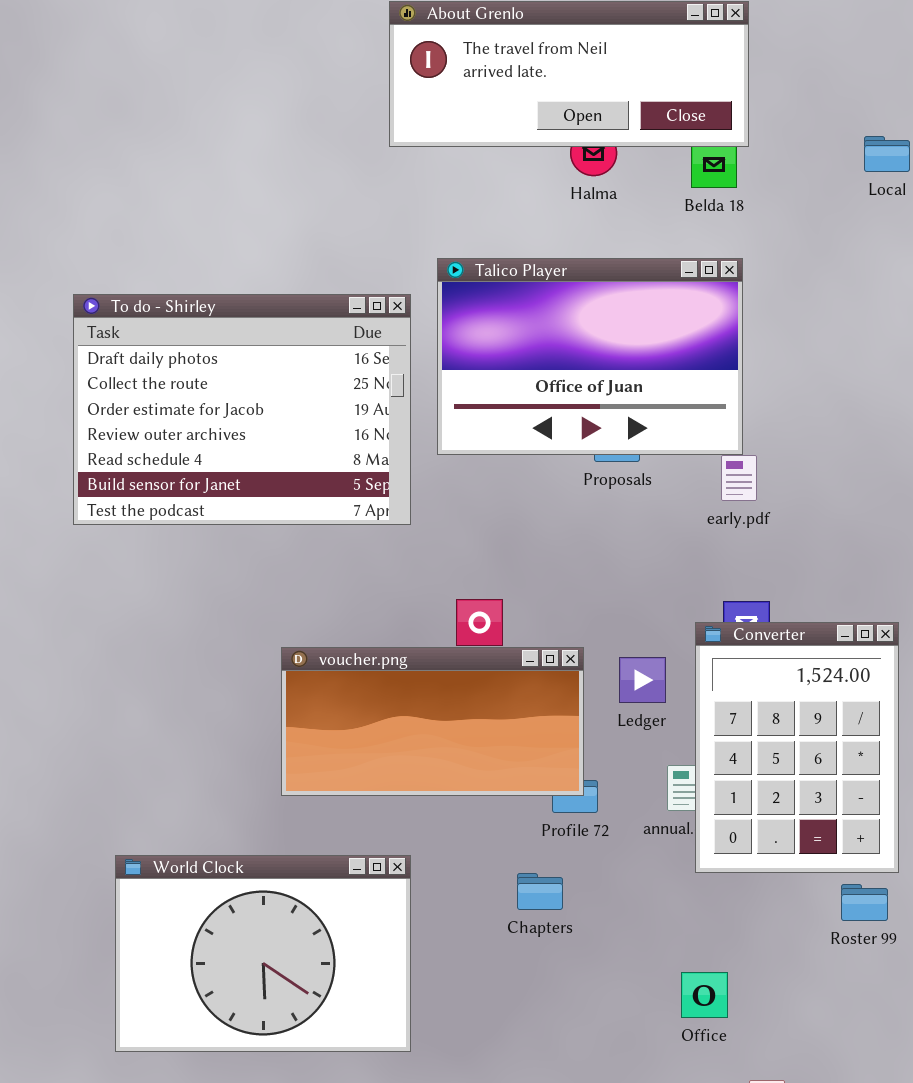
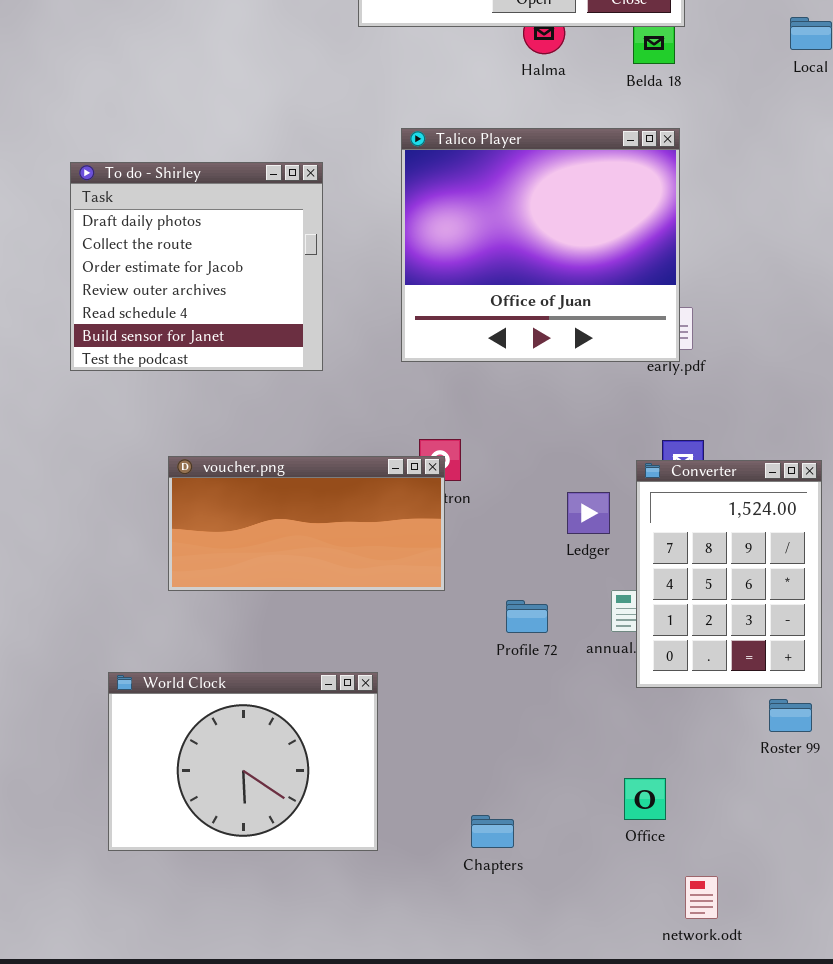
Talico Player: [437,258,743,455] -> [401,128,680,362], resized
To do - Shirley: [73,294,411,525] -> [70,162,323,371], resized
voucher.png: [281,647,584,796] -> [168,456,445,591], moved
Chapters: [517,873,563,910] -> [471,815,514,848], moved

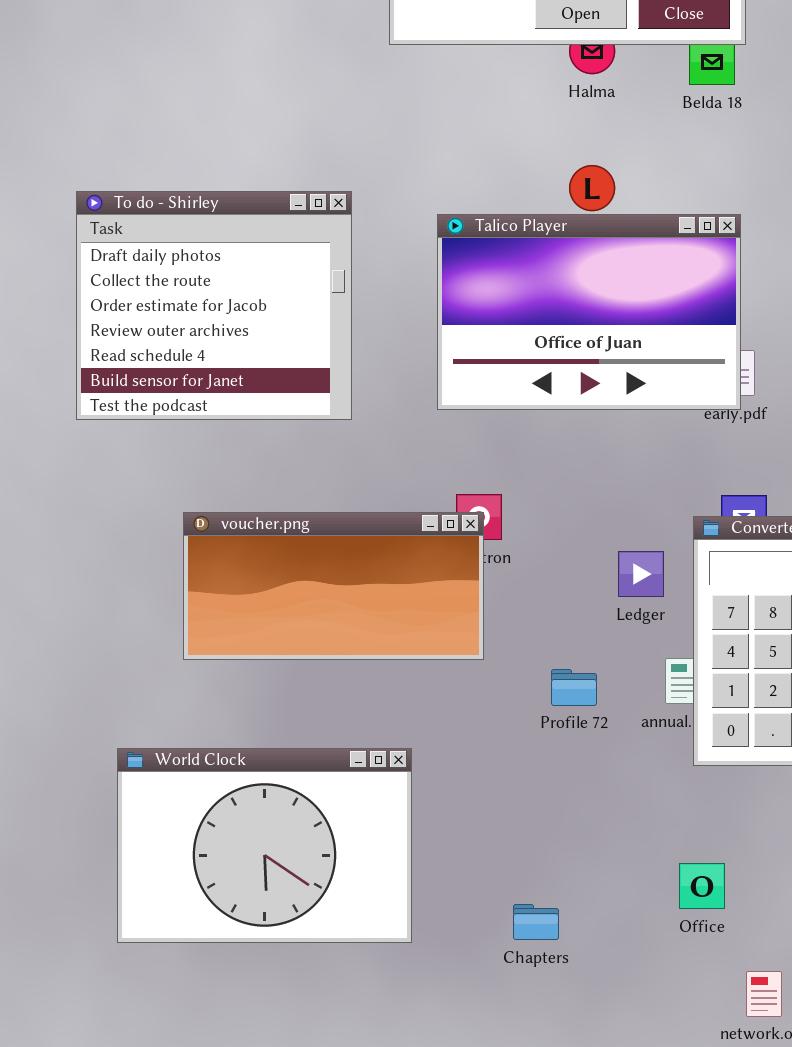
Talico Player: [401,128,680,362] -> [437,214,741,410], resized

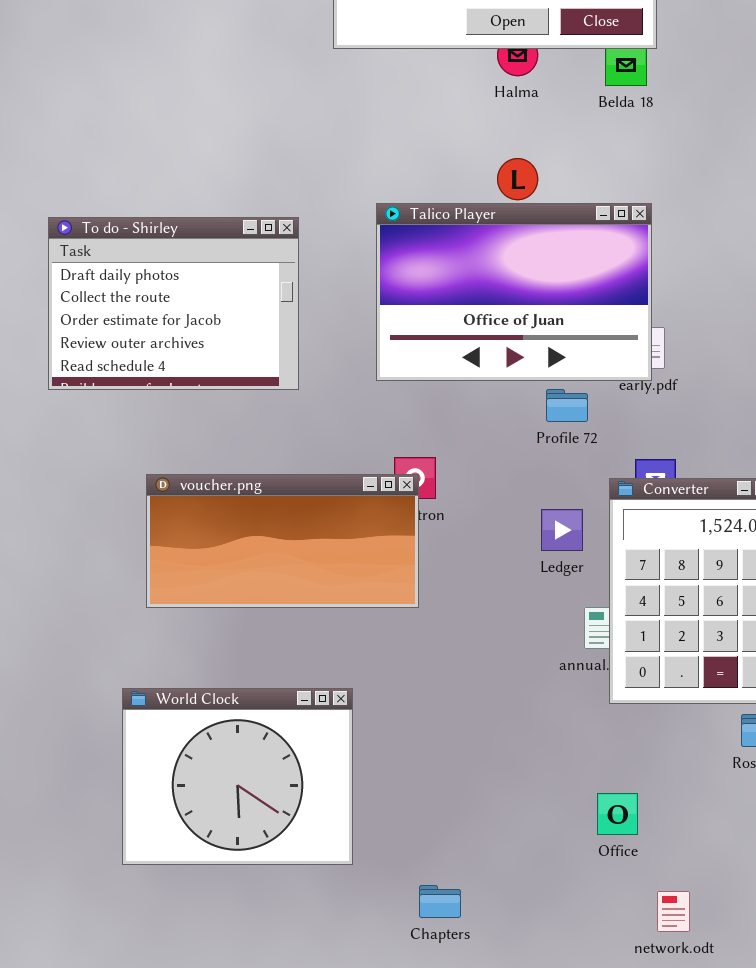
To do - Shirley: [76,191,352,420] -> [48,217,299,390], resized
Profile 72: [551,669,597,706] -> [546,389,588,422], moved
World Clock: [117,748,412,943] -> [122,688,353,865], resized
Chapters: [513,904,559,940] -> [419,885,461,918], moved

